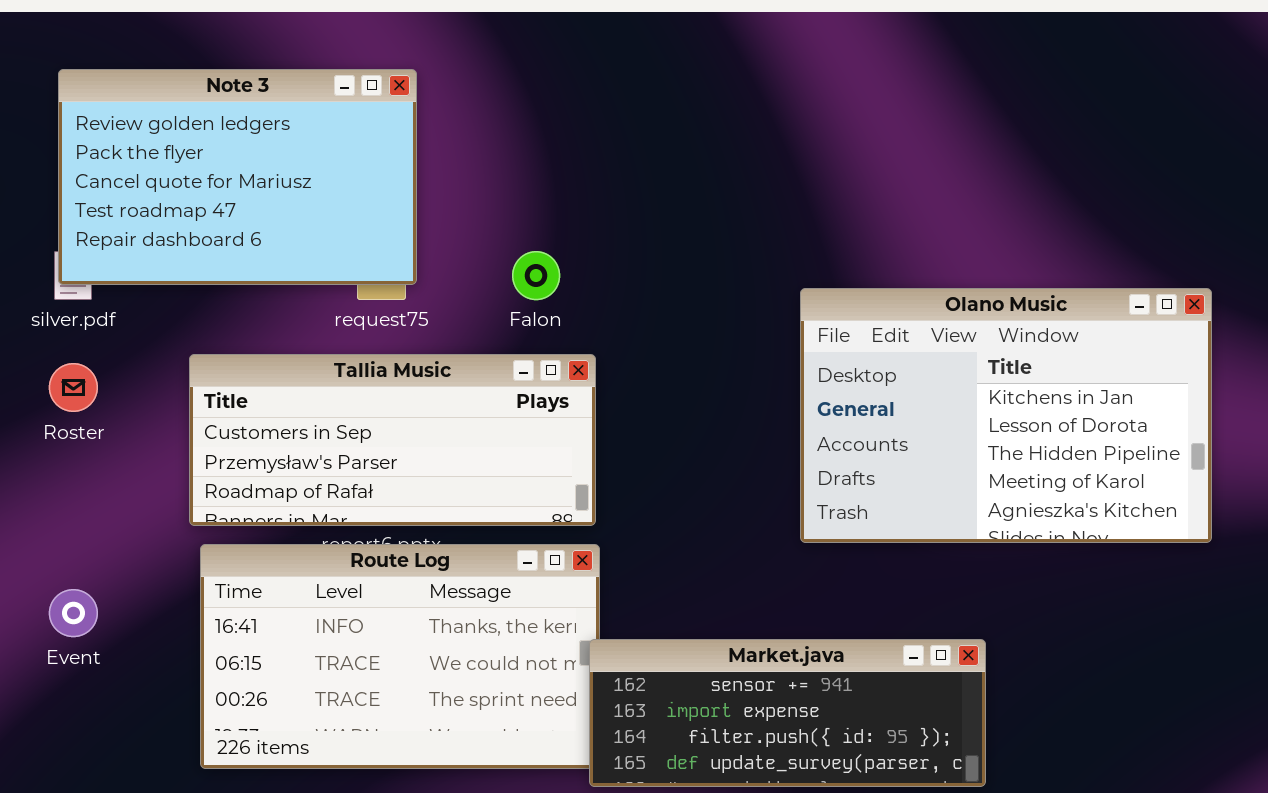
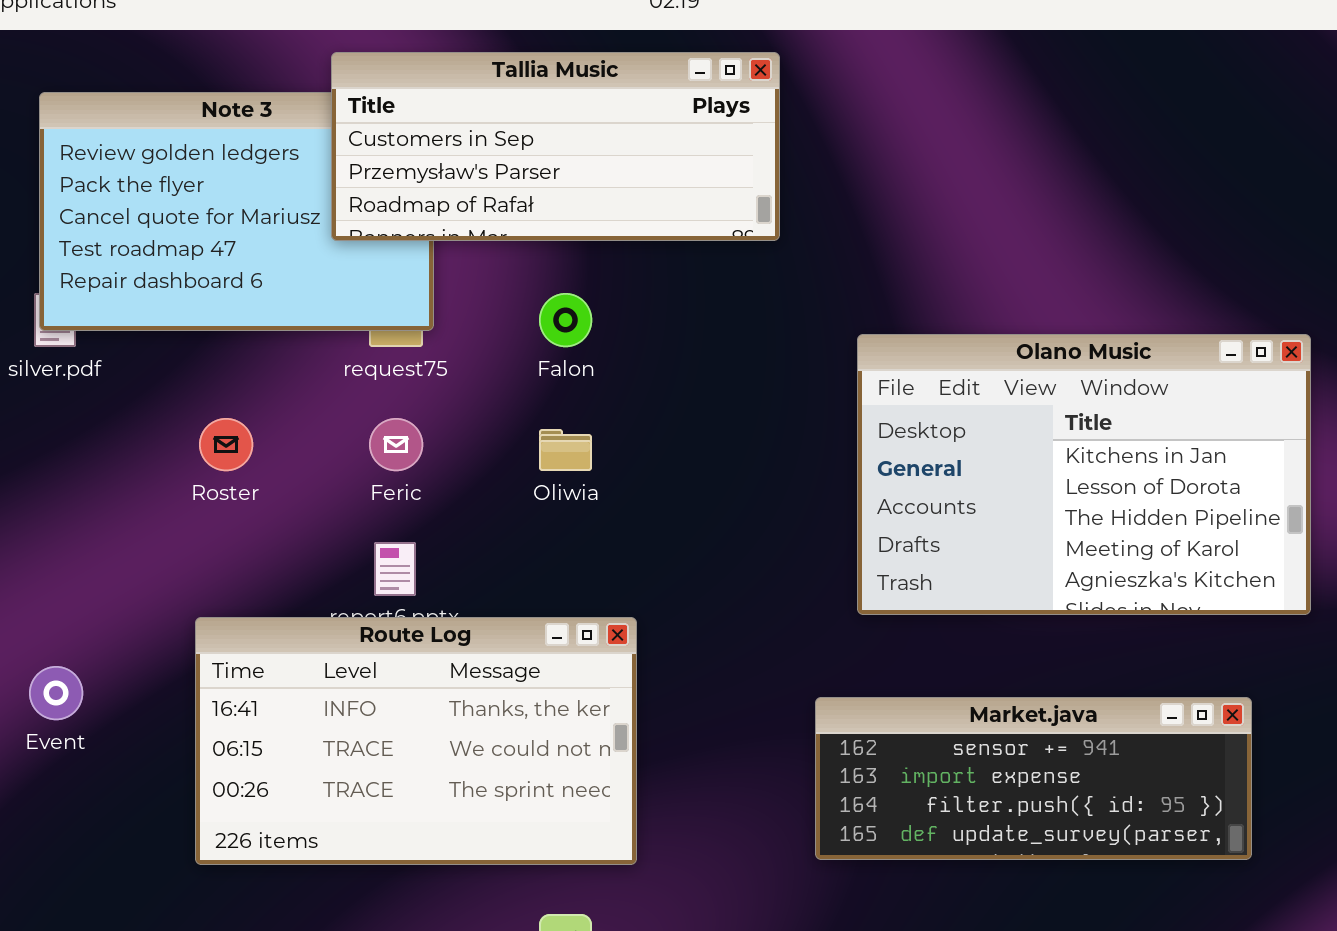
Tallia Music: [189,354,596,526] -> [331,52,780,241], moved
Roster: [49,363,98,412] -> [199,418,253,471], moved
Market.java: [589,639,986,787] -> [815,697,1252,860], moved

